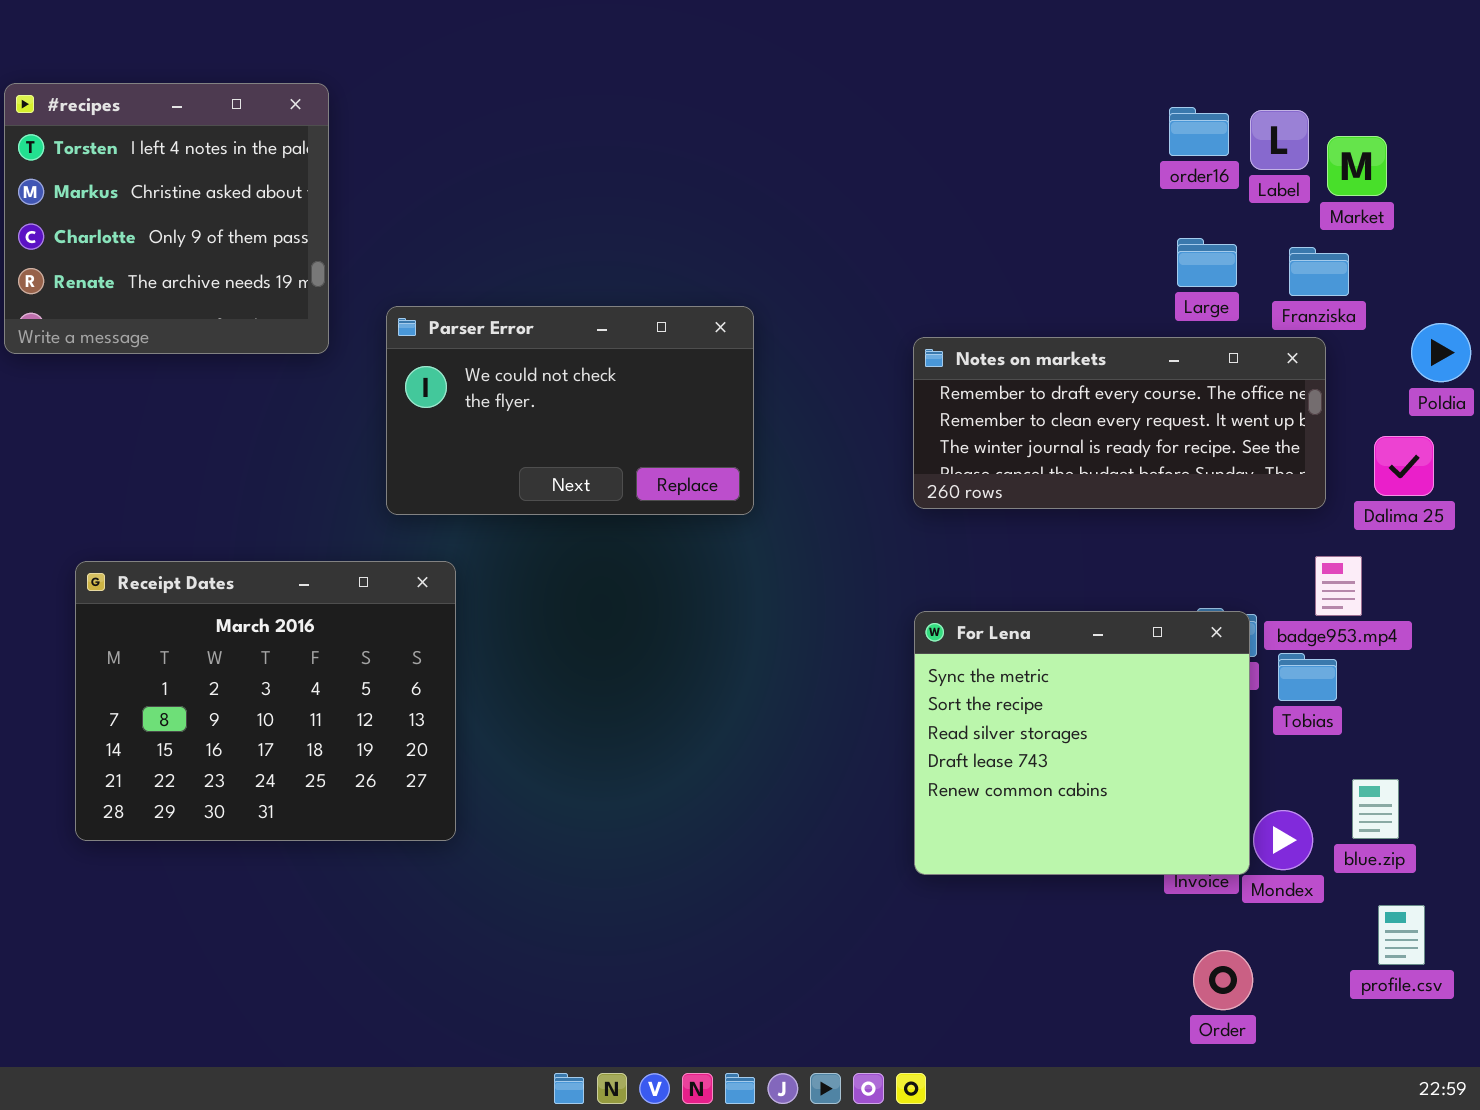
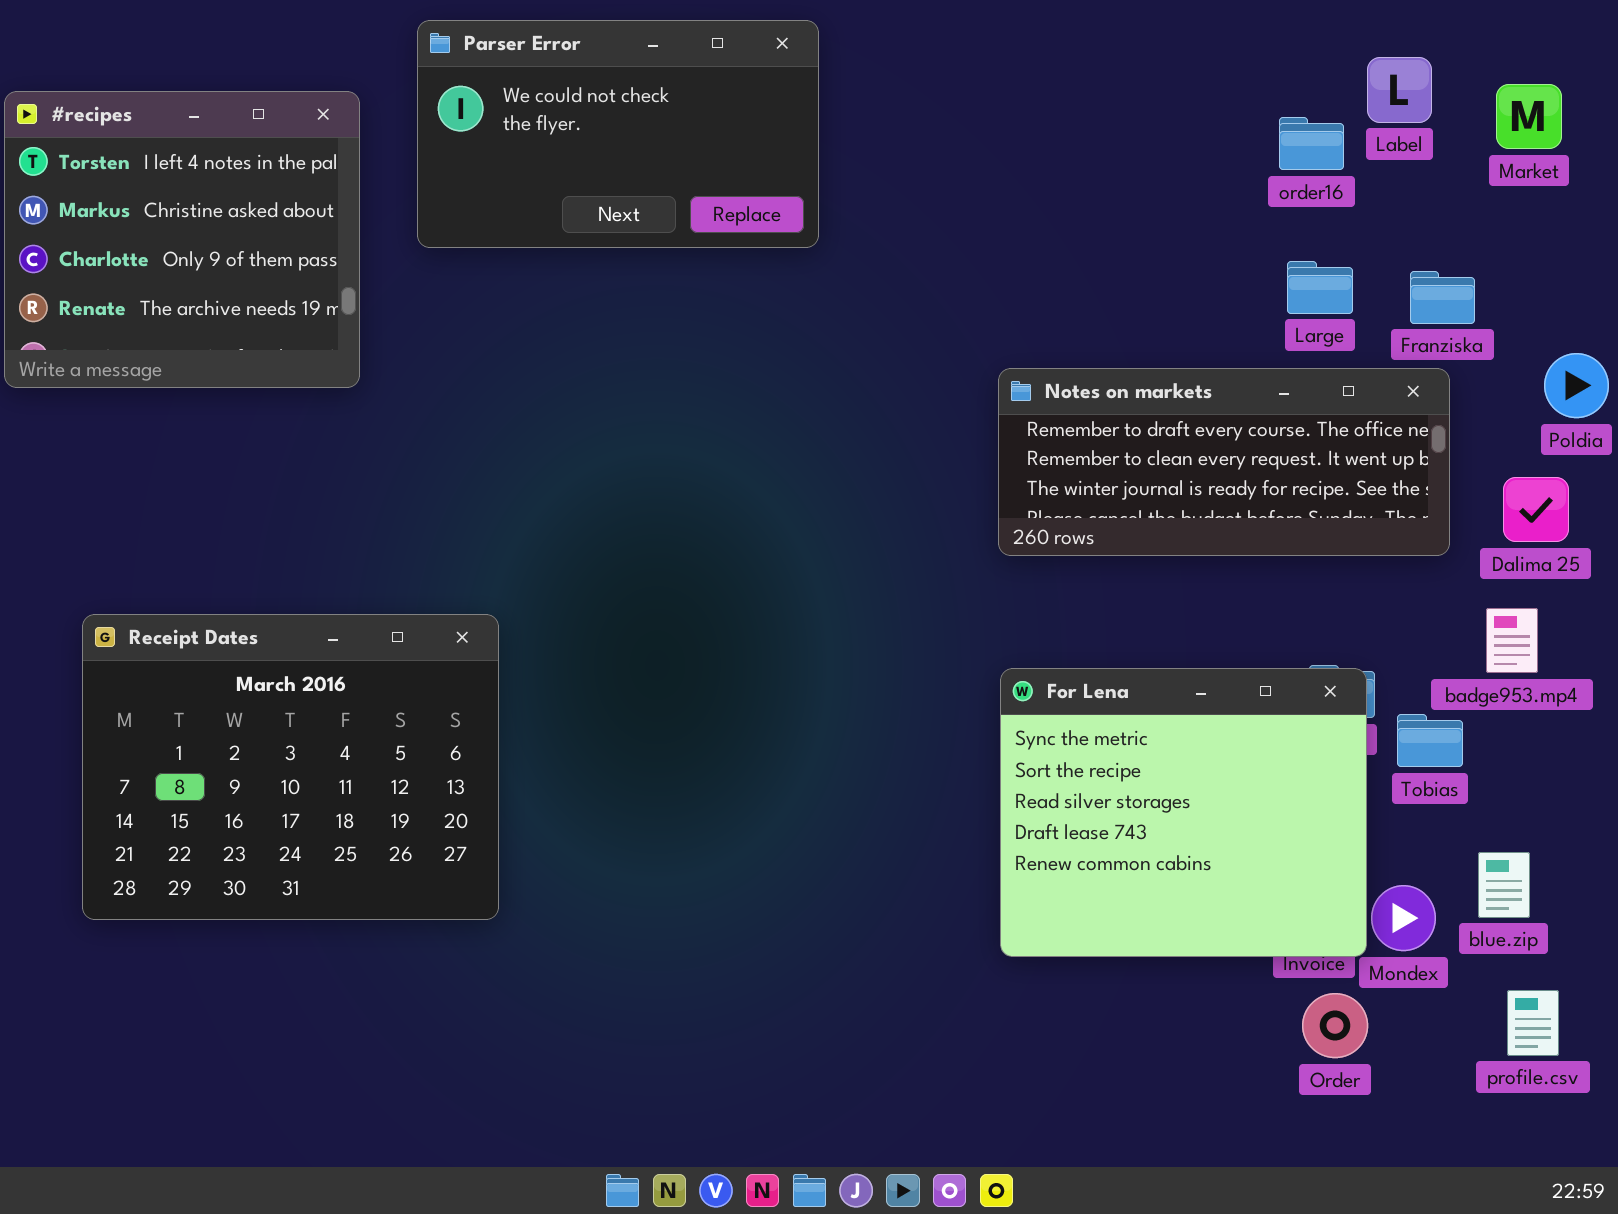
Label: [1250,110,1309,170] -> [1367,57,1432,123], moved
Market: [1327,136,1387,196] -> [1496,84,1562,149], moved
Parser Error: [386,306,754,515] -> [417,20,819,248], moved
badge953.mp4: [1315,556,1362,616] -> [1486,608,1538,673], moved
Order: [1193,950,1253,1010] -> [1302,993,1368,1058], moved

